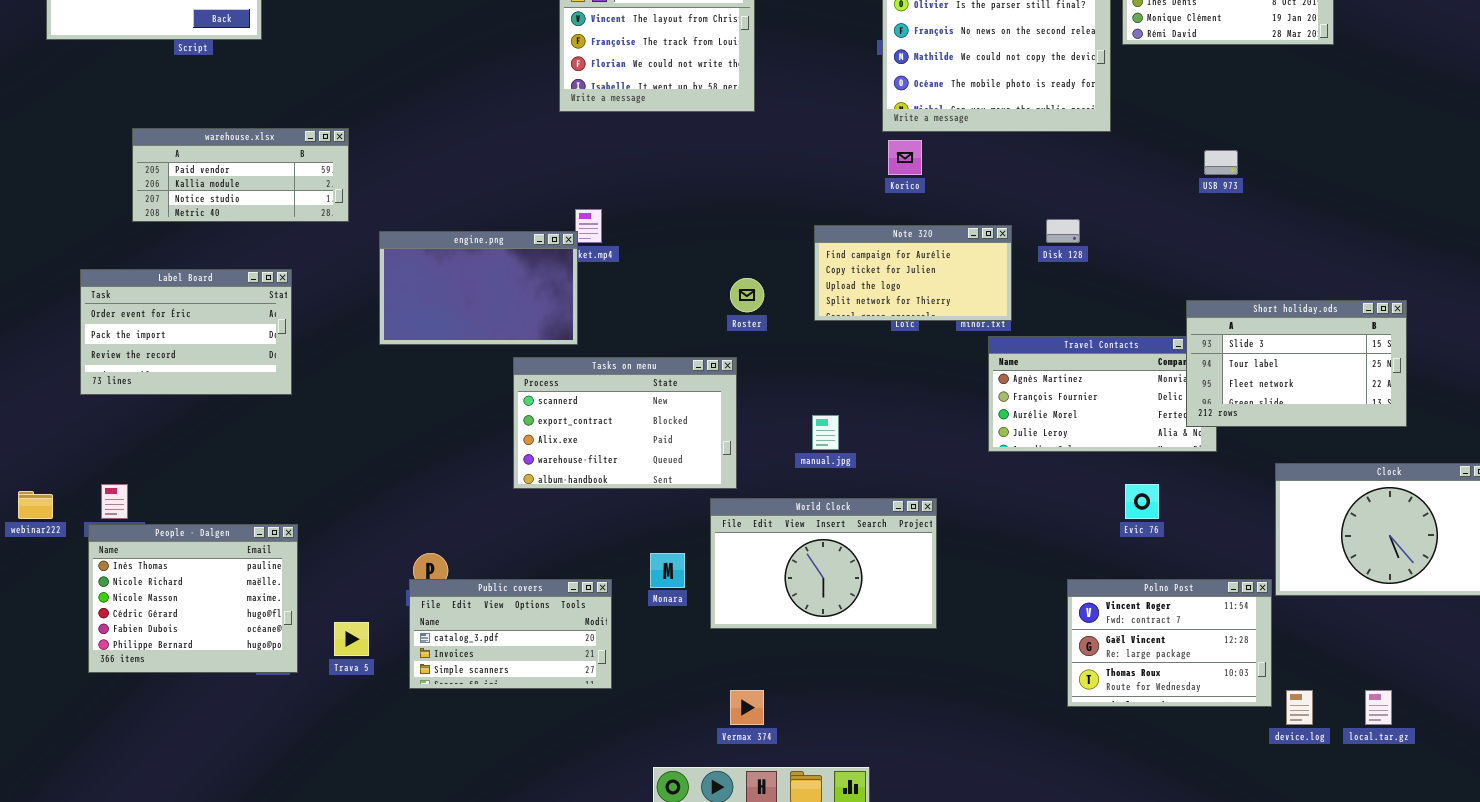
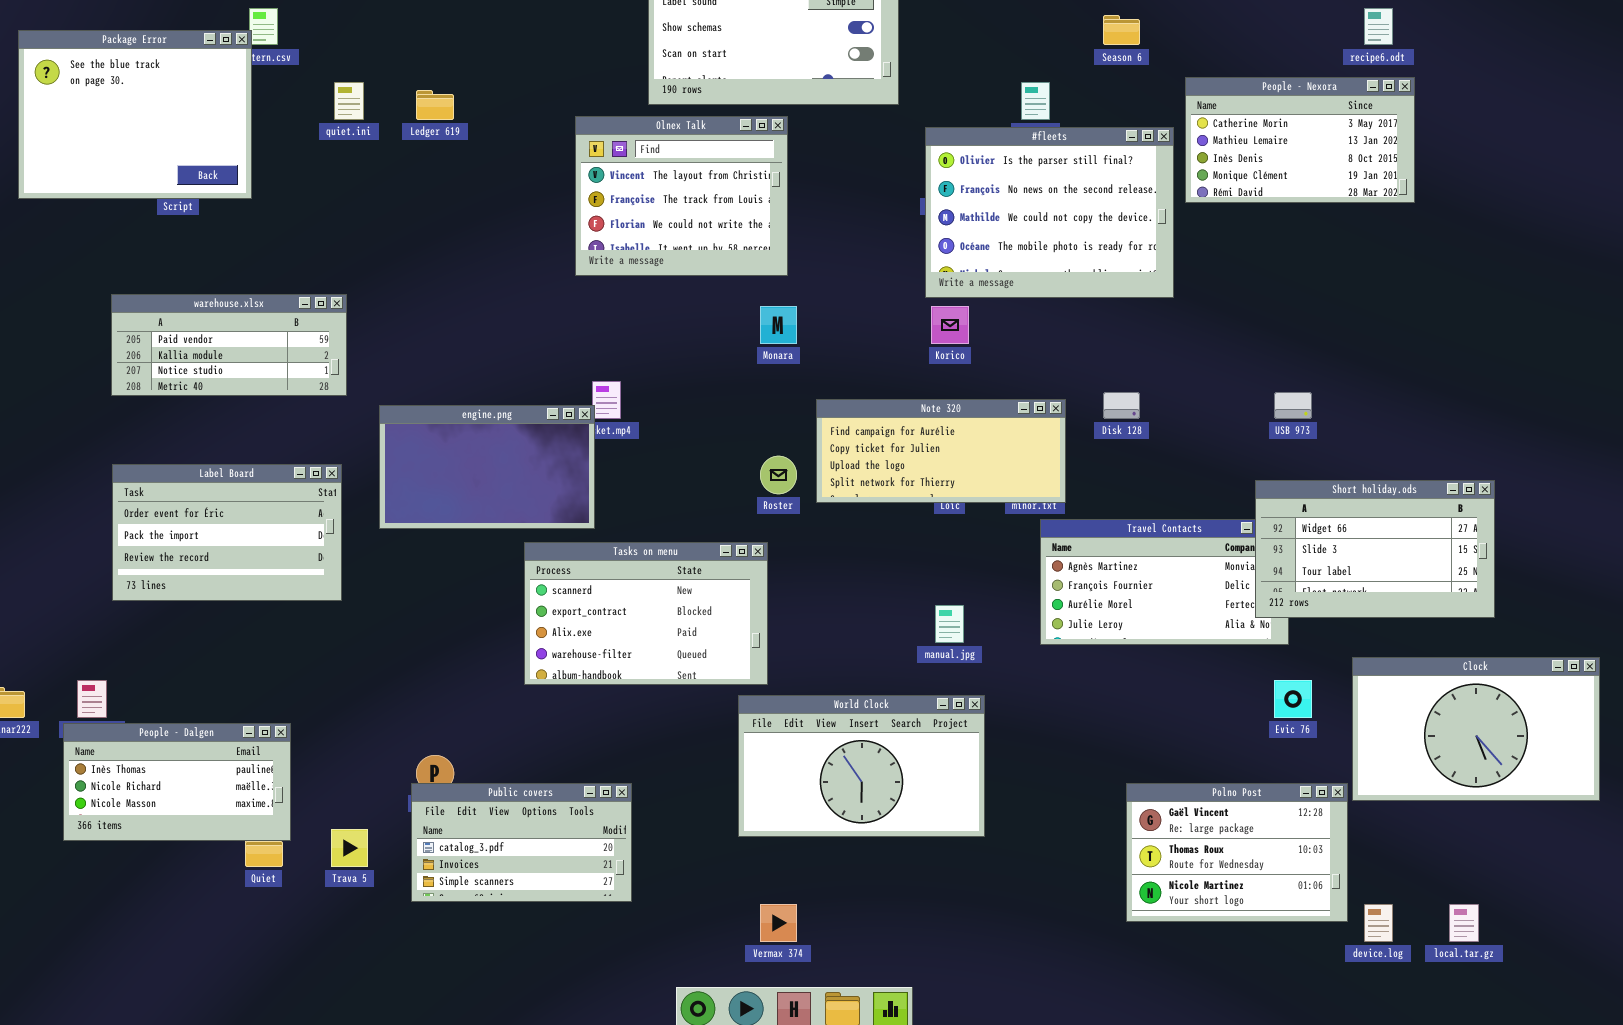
USB 973: [1204,150,1238,175] -> [1274,392,1312,419], moved
Note 320: [814,225,1012,321] -> [816,399,1066,503], resized
Label Board: [80,269,292,395] -> [112,464,342,601], moved
Short holiday.ods: [1186,300,1407,427] -> [1255,480,1495,618], scrolled up 1 row
manual.jpg: [812,415,839,450] -> [935,605,964,643], moved
Evic 76: [1125,484,1159,519] -> [1274,680,1312,718], moved
People - Dalgen: [88,524,298,673] -> [63,723,291,841], resized
Monara: [650,553,685,588] -> [760,306,797,344], moved
Polno Post: [1067,579,1272,707] -> [1126,783,1348,922], scrolled down 1 row

